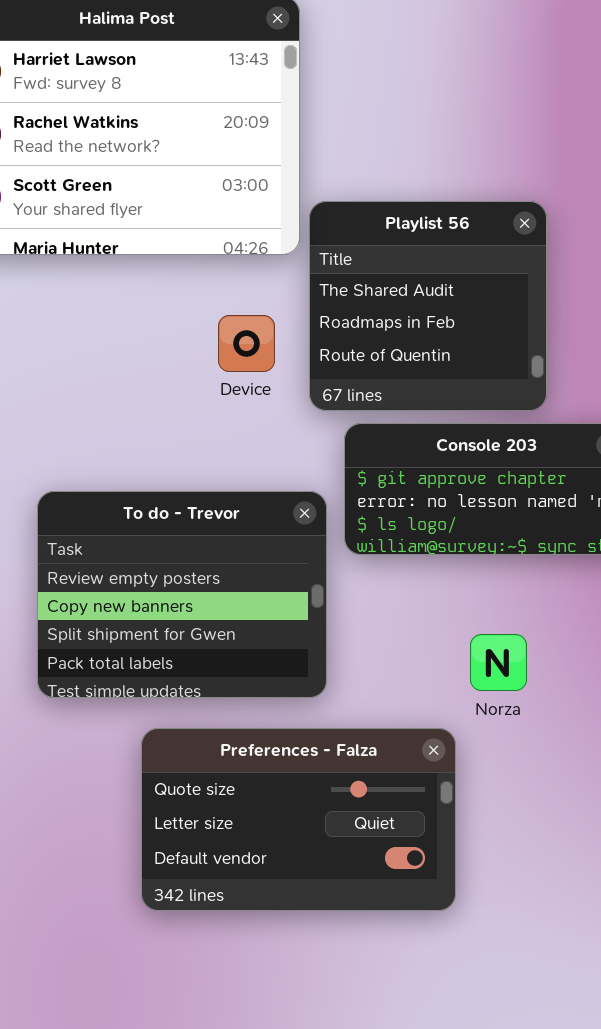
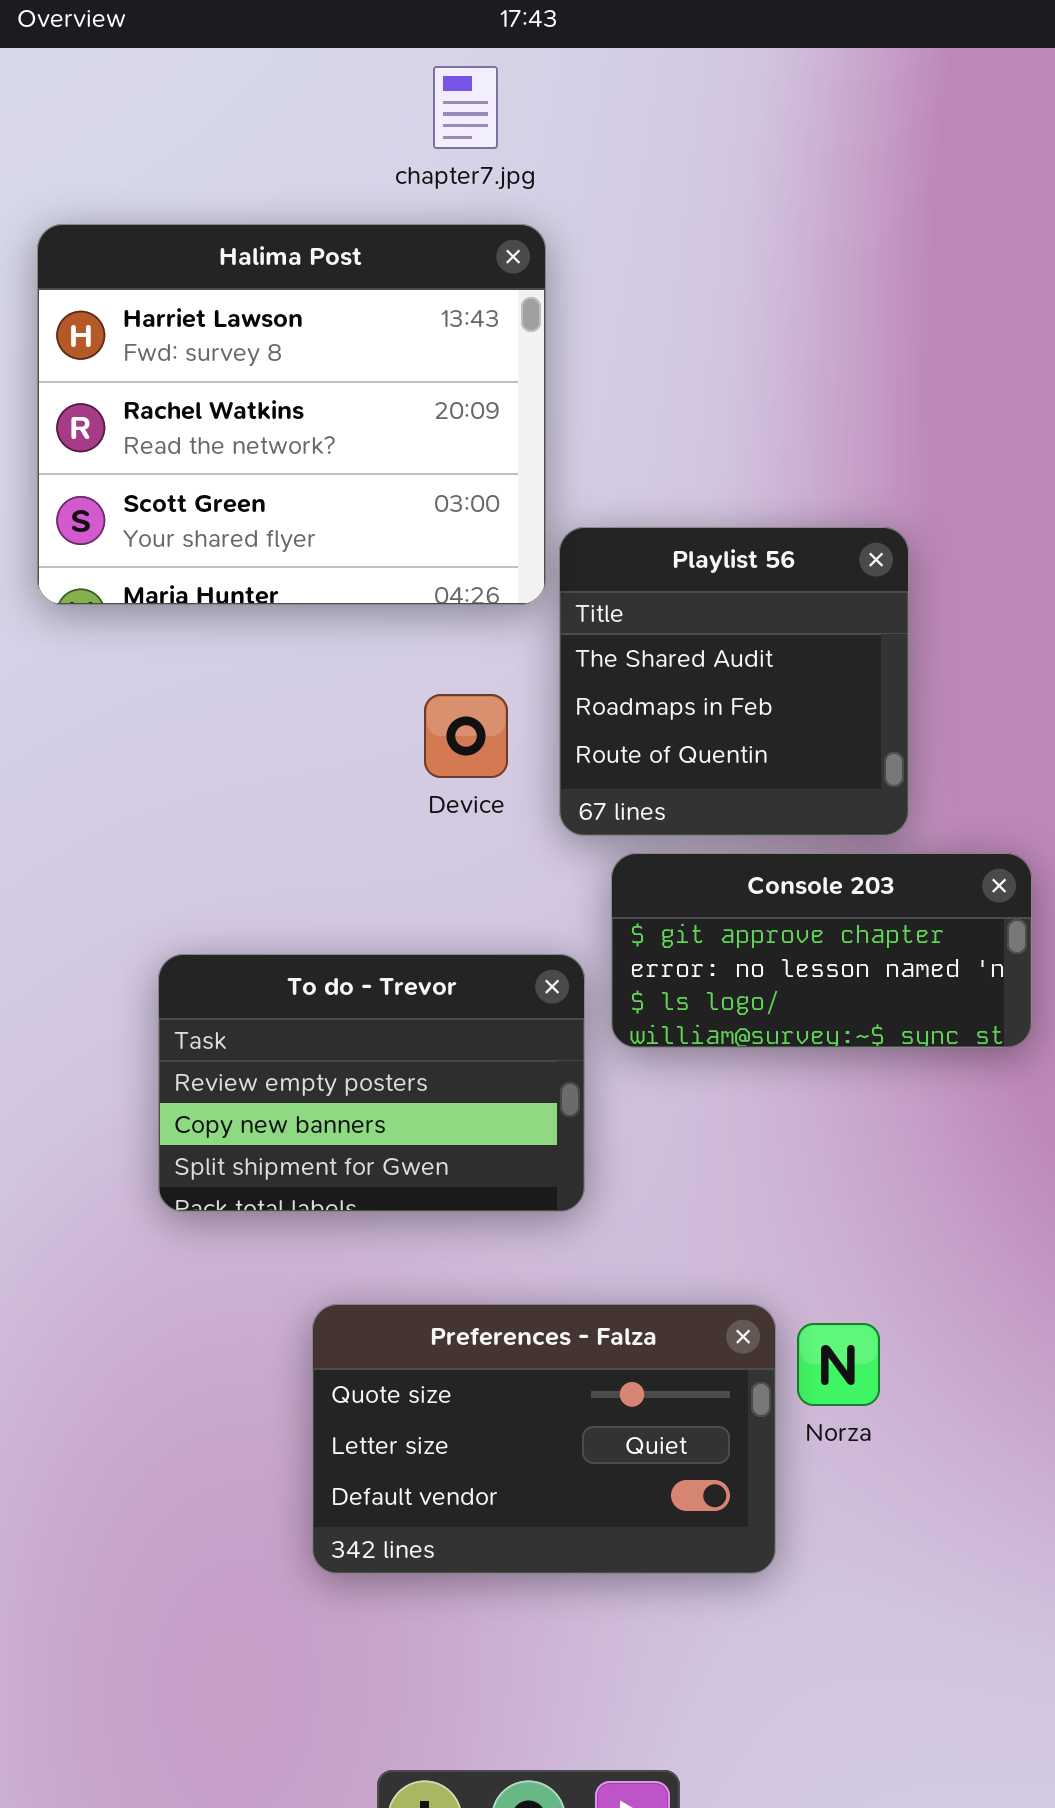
To do - Trevor: [37,491,327,698] -> [158,954,585,1212], resized
Norza: [470,634,527,691] -> [797,1323,880,1406], moved

